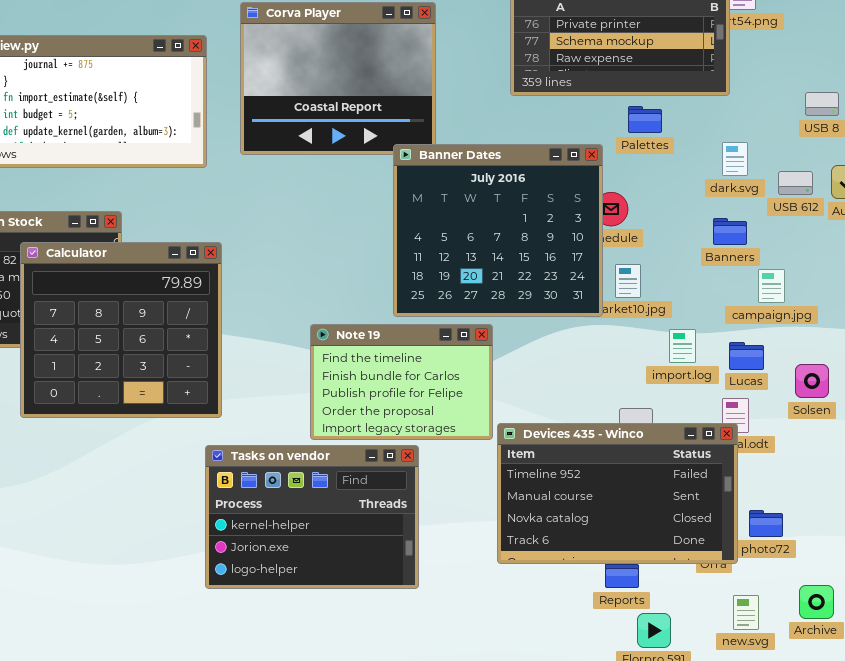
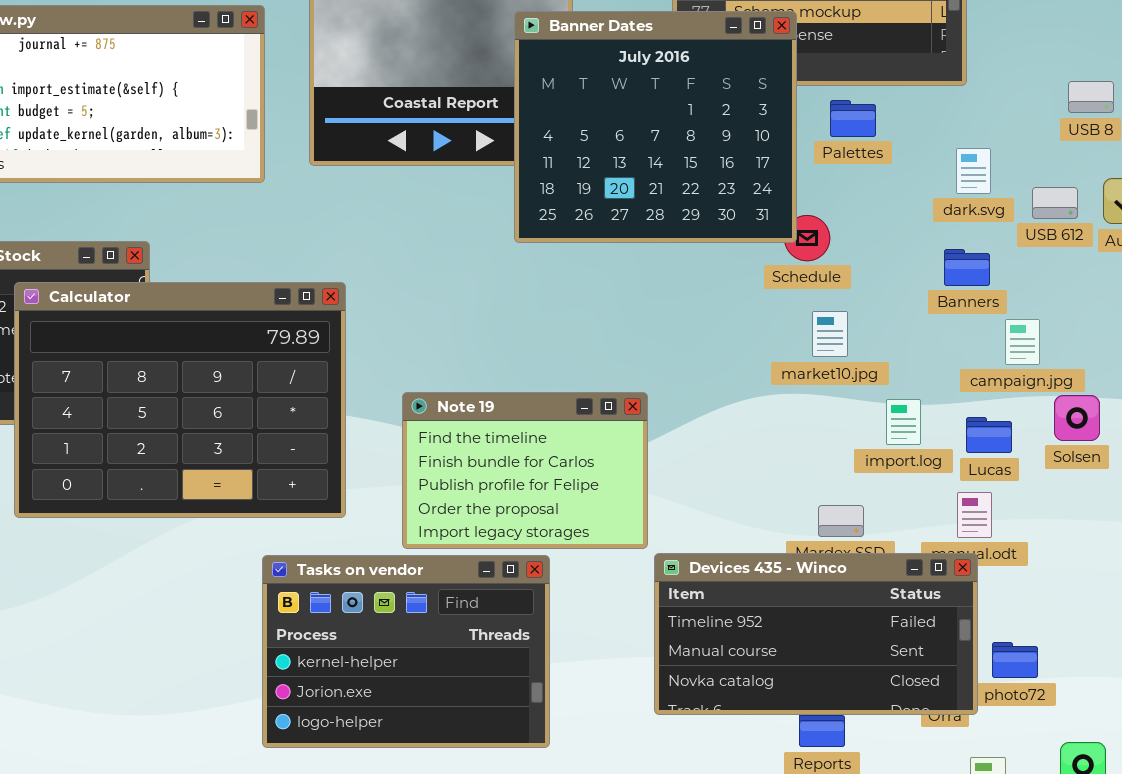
Banner Dates: [393,144,603,317] -> [514,11,797,243], moved
Calculator: [20,242,222,418] -> [14,282,346,518], resized
Solsen: [795,364,829,398] -> [1054,395,1100,441], moved
Devices 435 - Winco: [497,423,738,564] -> [654,553,978,715], resized

